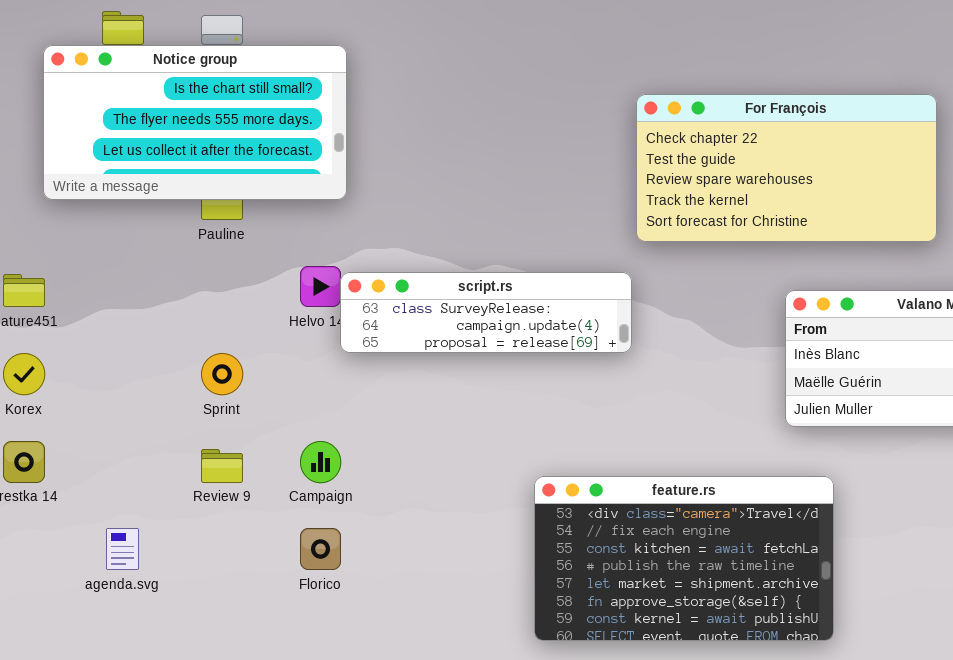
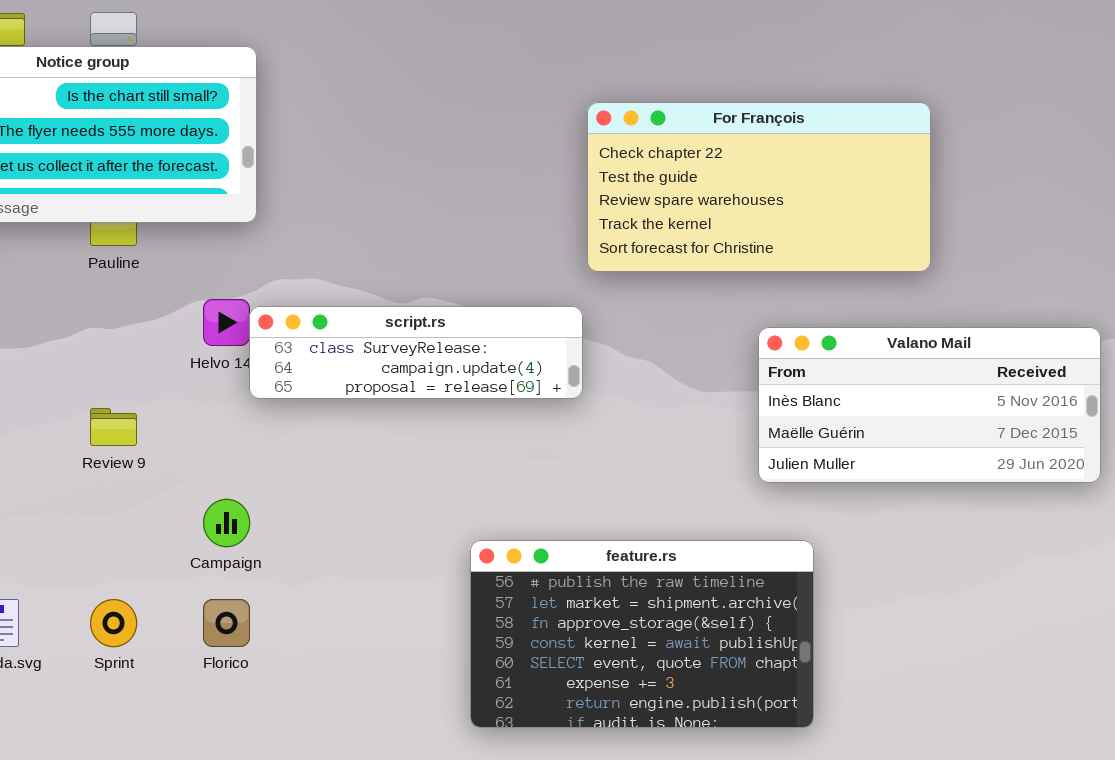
Sprint: [201,353,243,395] -> [90,599,137,647], moved
Review 9: [201,449,243,483] -> [90,408,137,446], moved
feature.rs: [534,476,834,641] -> [470,540,814,728], scrolled down 3 rows

